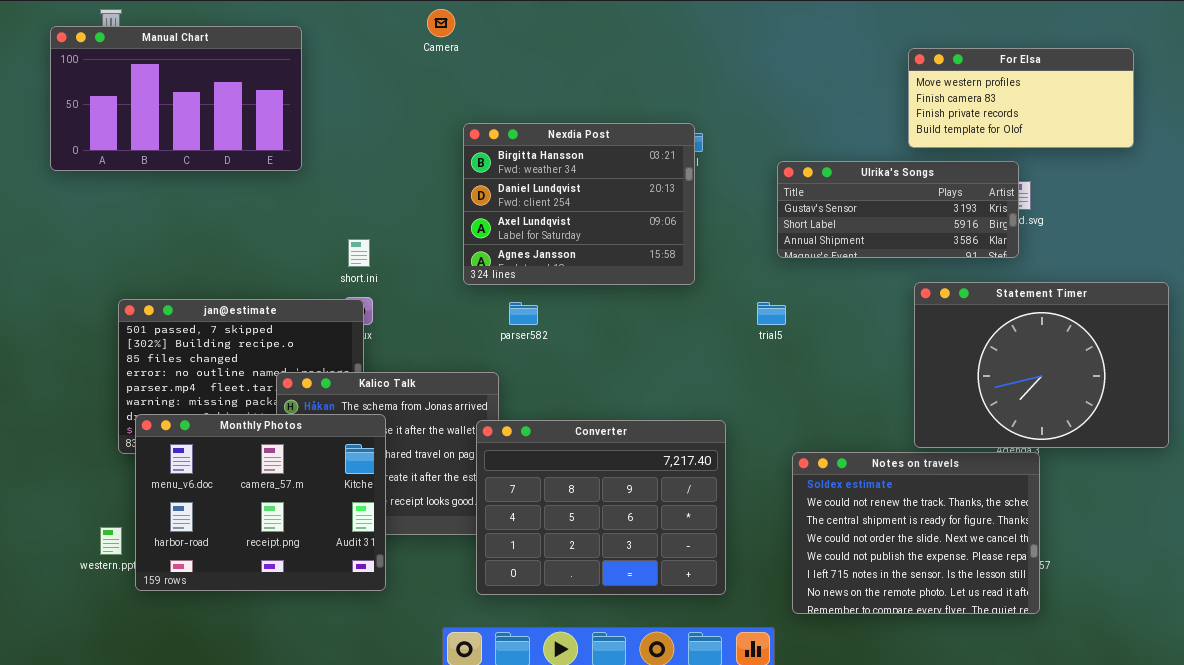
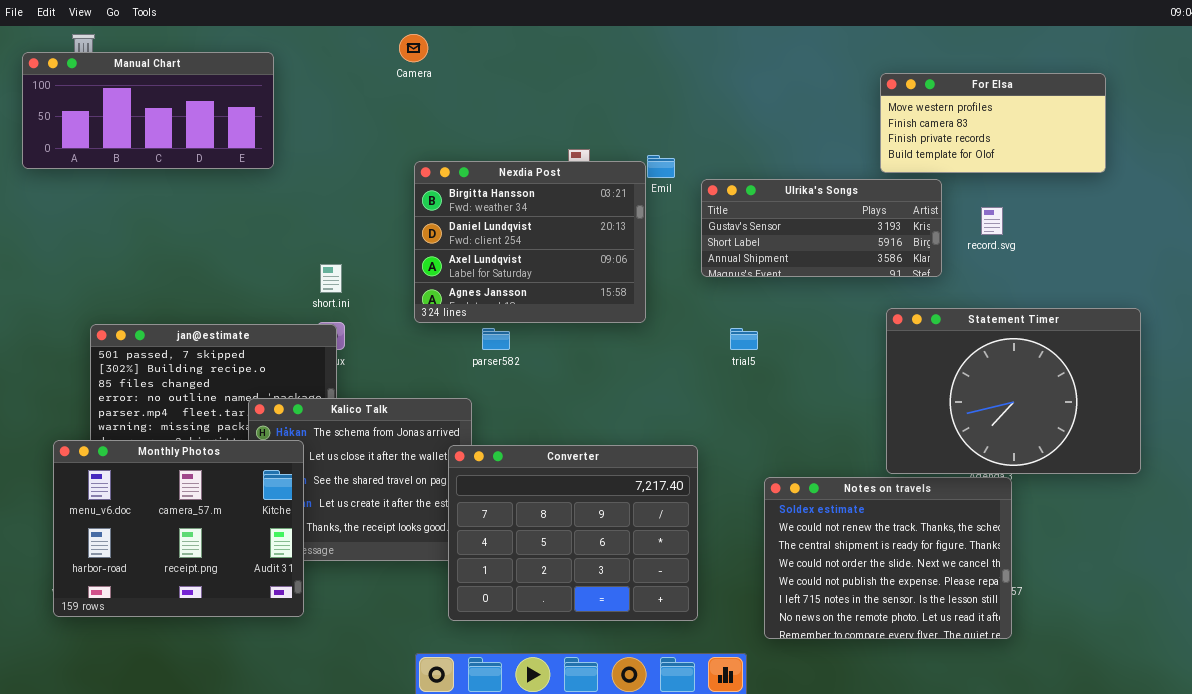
Manual Chart: [50,26,302,171] -> [22,52,274,169], resized
Nexdia Post: [463,123,695,285] -> [414,161,646,323], moved
Ulrika's Songs: [777,161,1019,258] -> [701,179,942,277], moved
Monthly Photos: [135,414,386,591] -> [53,440,304,617], moved

